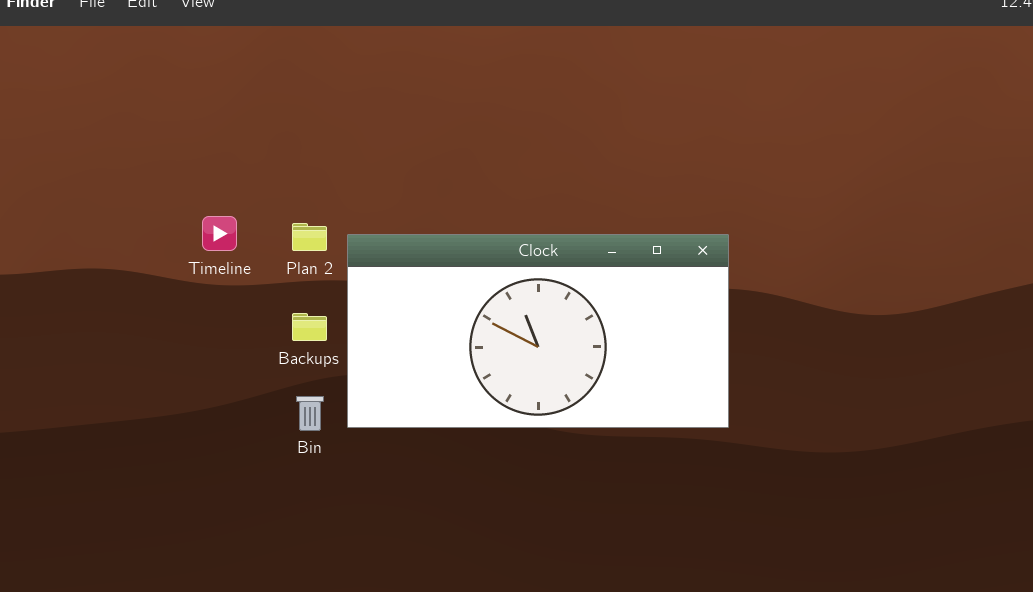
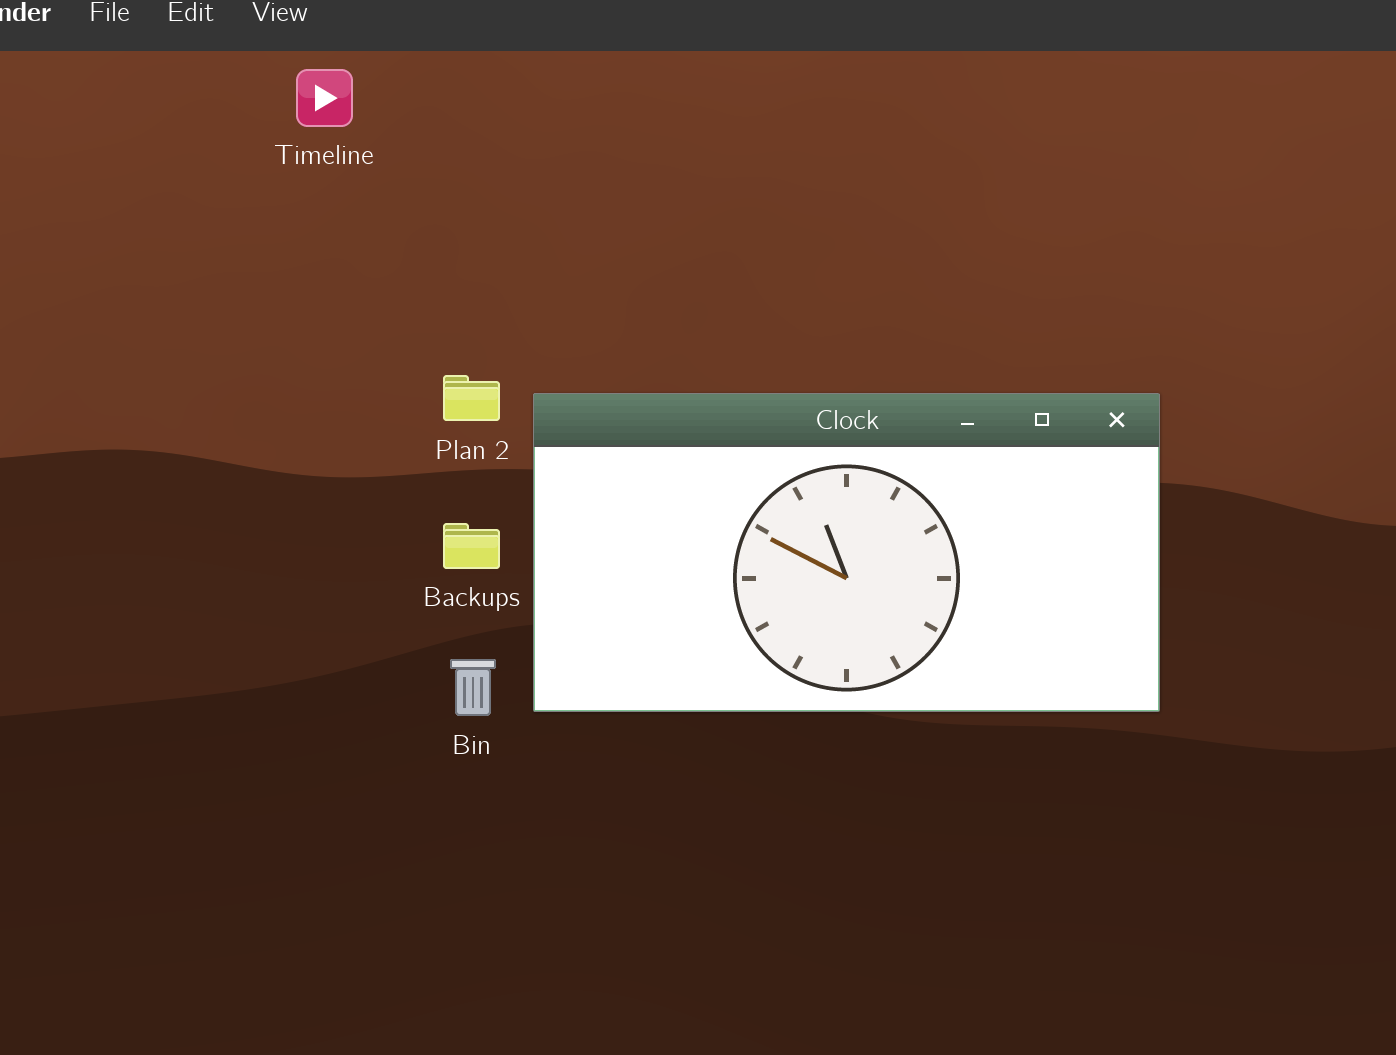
Timeline: [202,216,237,251] -> [296,69,353,127], moved

